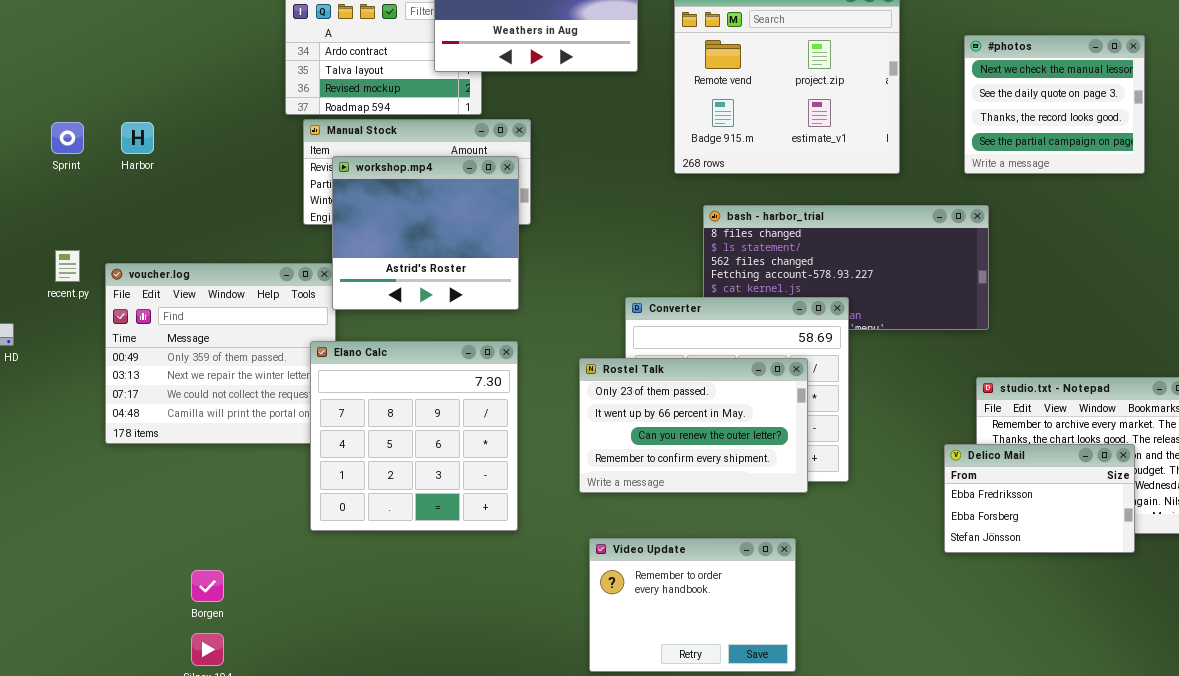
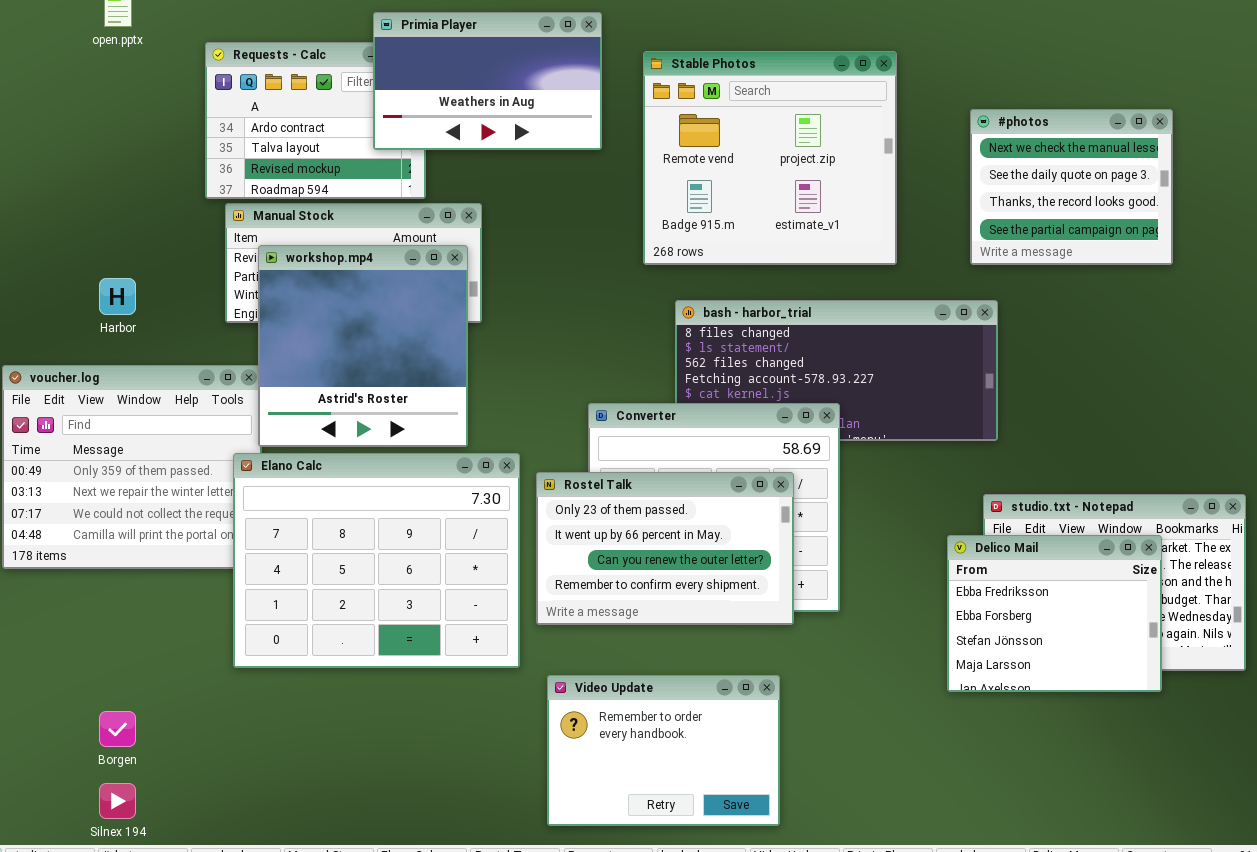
Harbor: [121,122,154,154] -> [99,278,136,315], moved
workshop.mp4: [332,156,519,310] -> [258,245,468,447], resized
Elano Calc: [310,341,518,531] -> [233,453,520,668], resized
Delico Mail: [944,444,1135,553] -> [947,535,1162,692], resized

